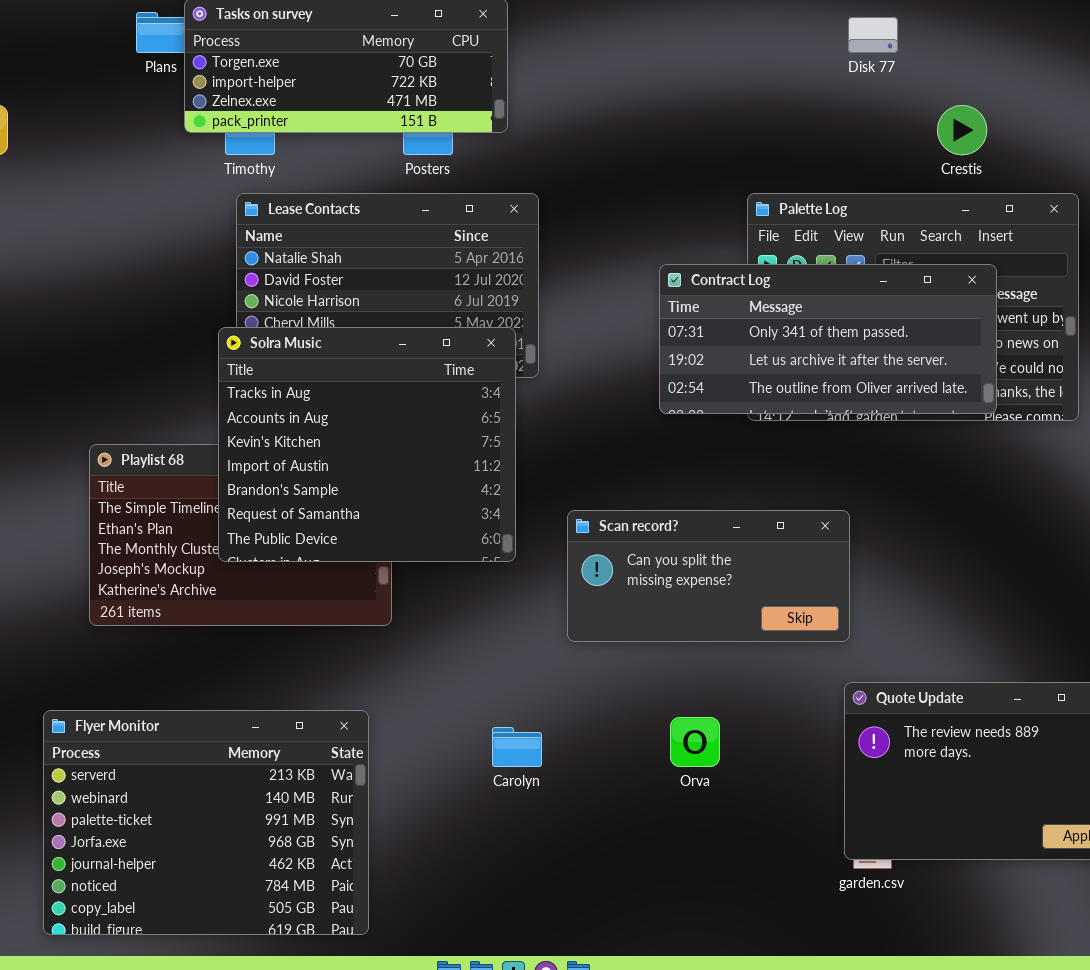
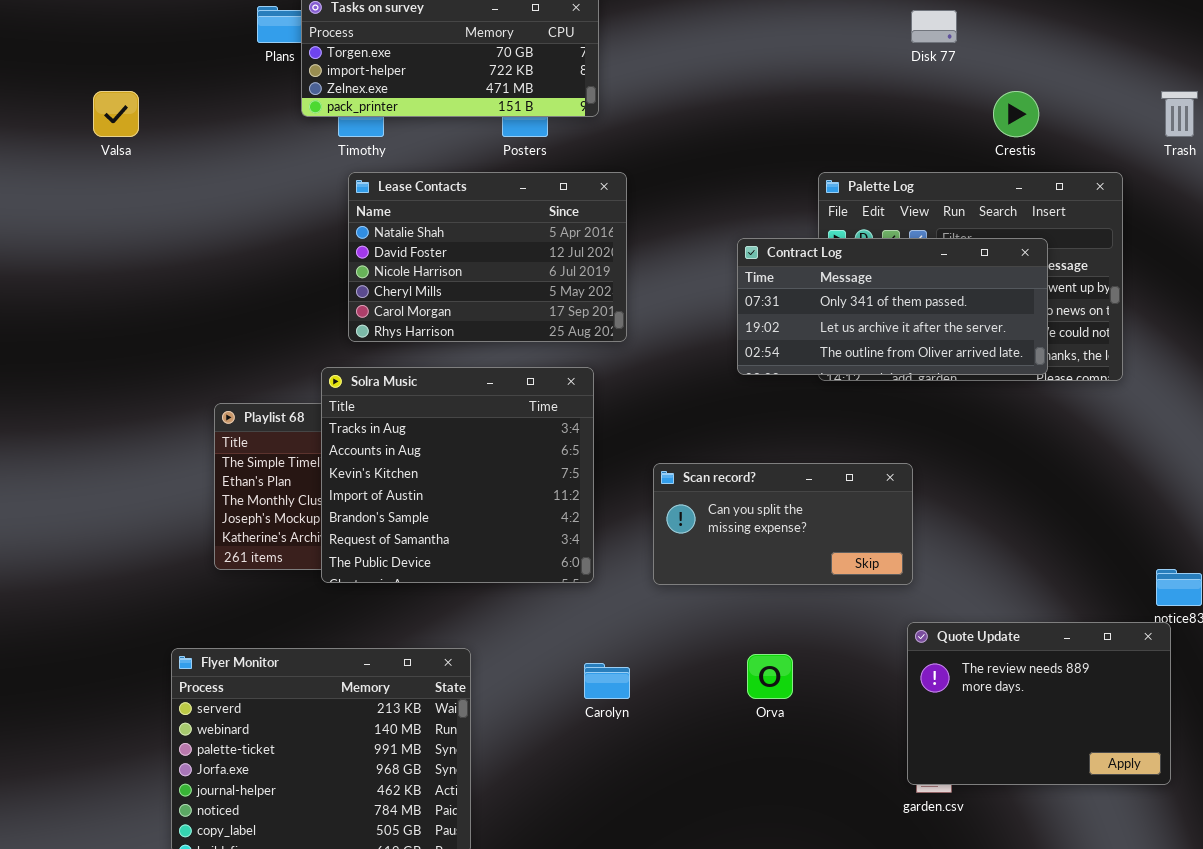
Solra Music: [218,327,516,562] -> [321,367,594,583], moved

